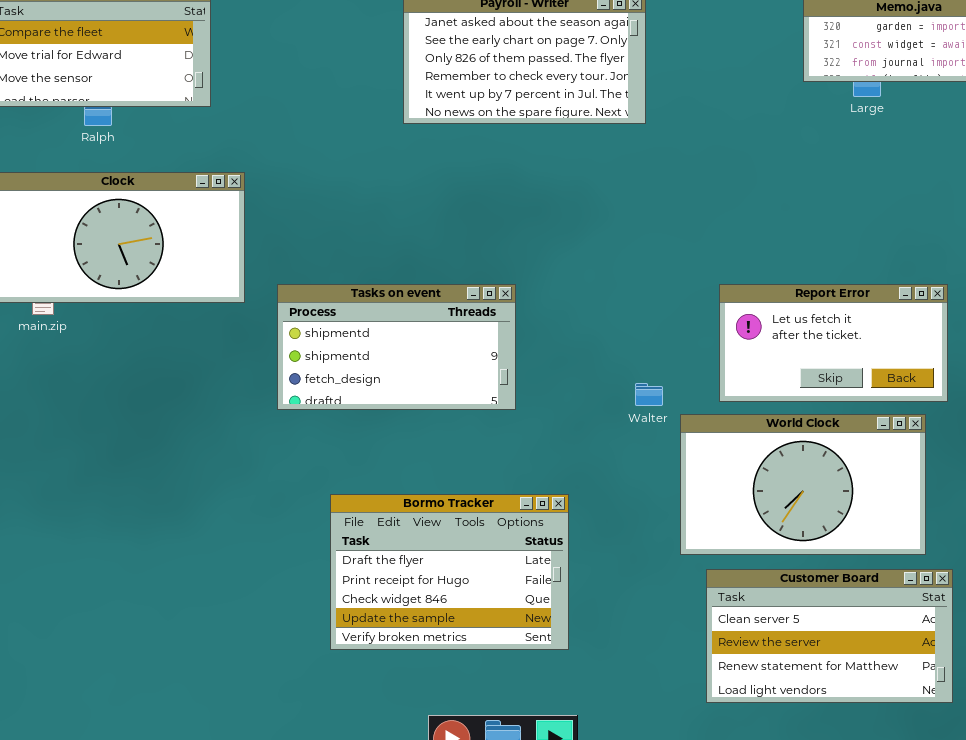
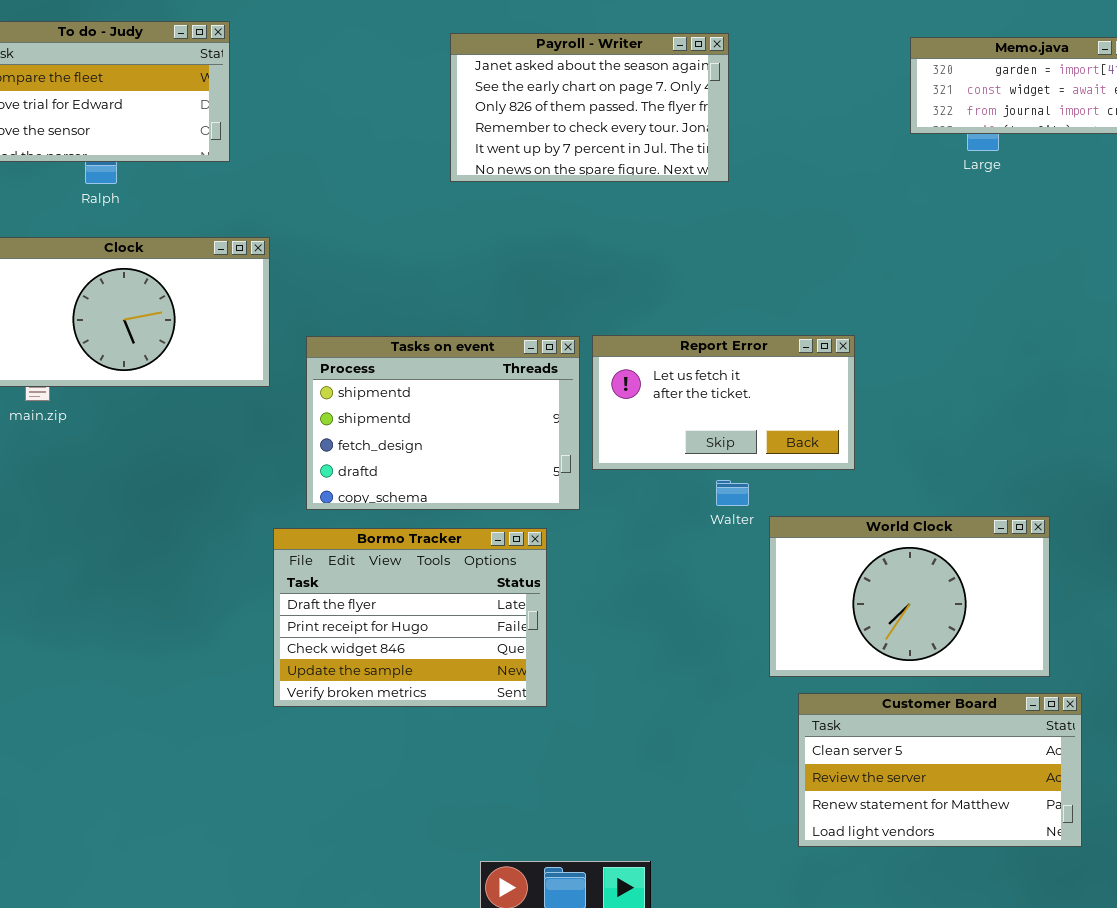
Tasks on event: [277,284,516,410] -> [306,336,580,510], resized
Report Error: [719,284,948,402] -> [592,335,855,470], moved
Bormo Tracker: [330,494,569,650] -> [273,528,547,707], moved

